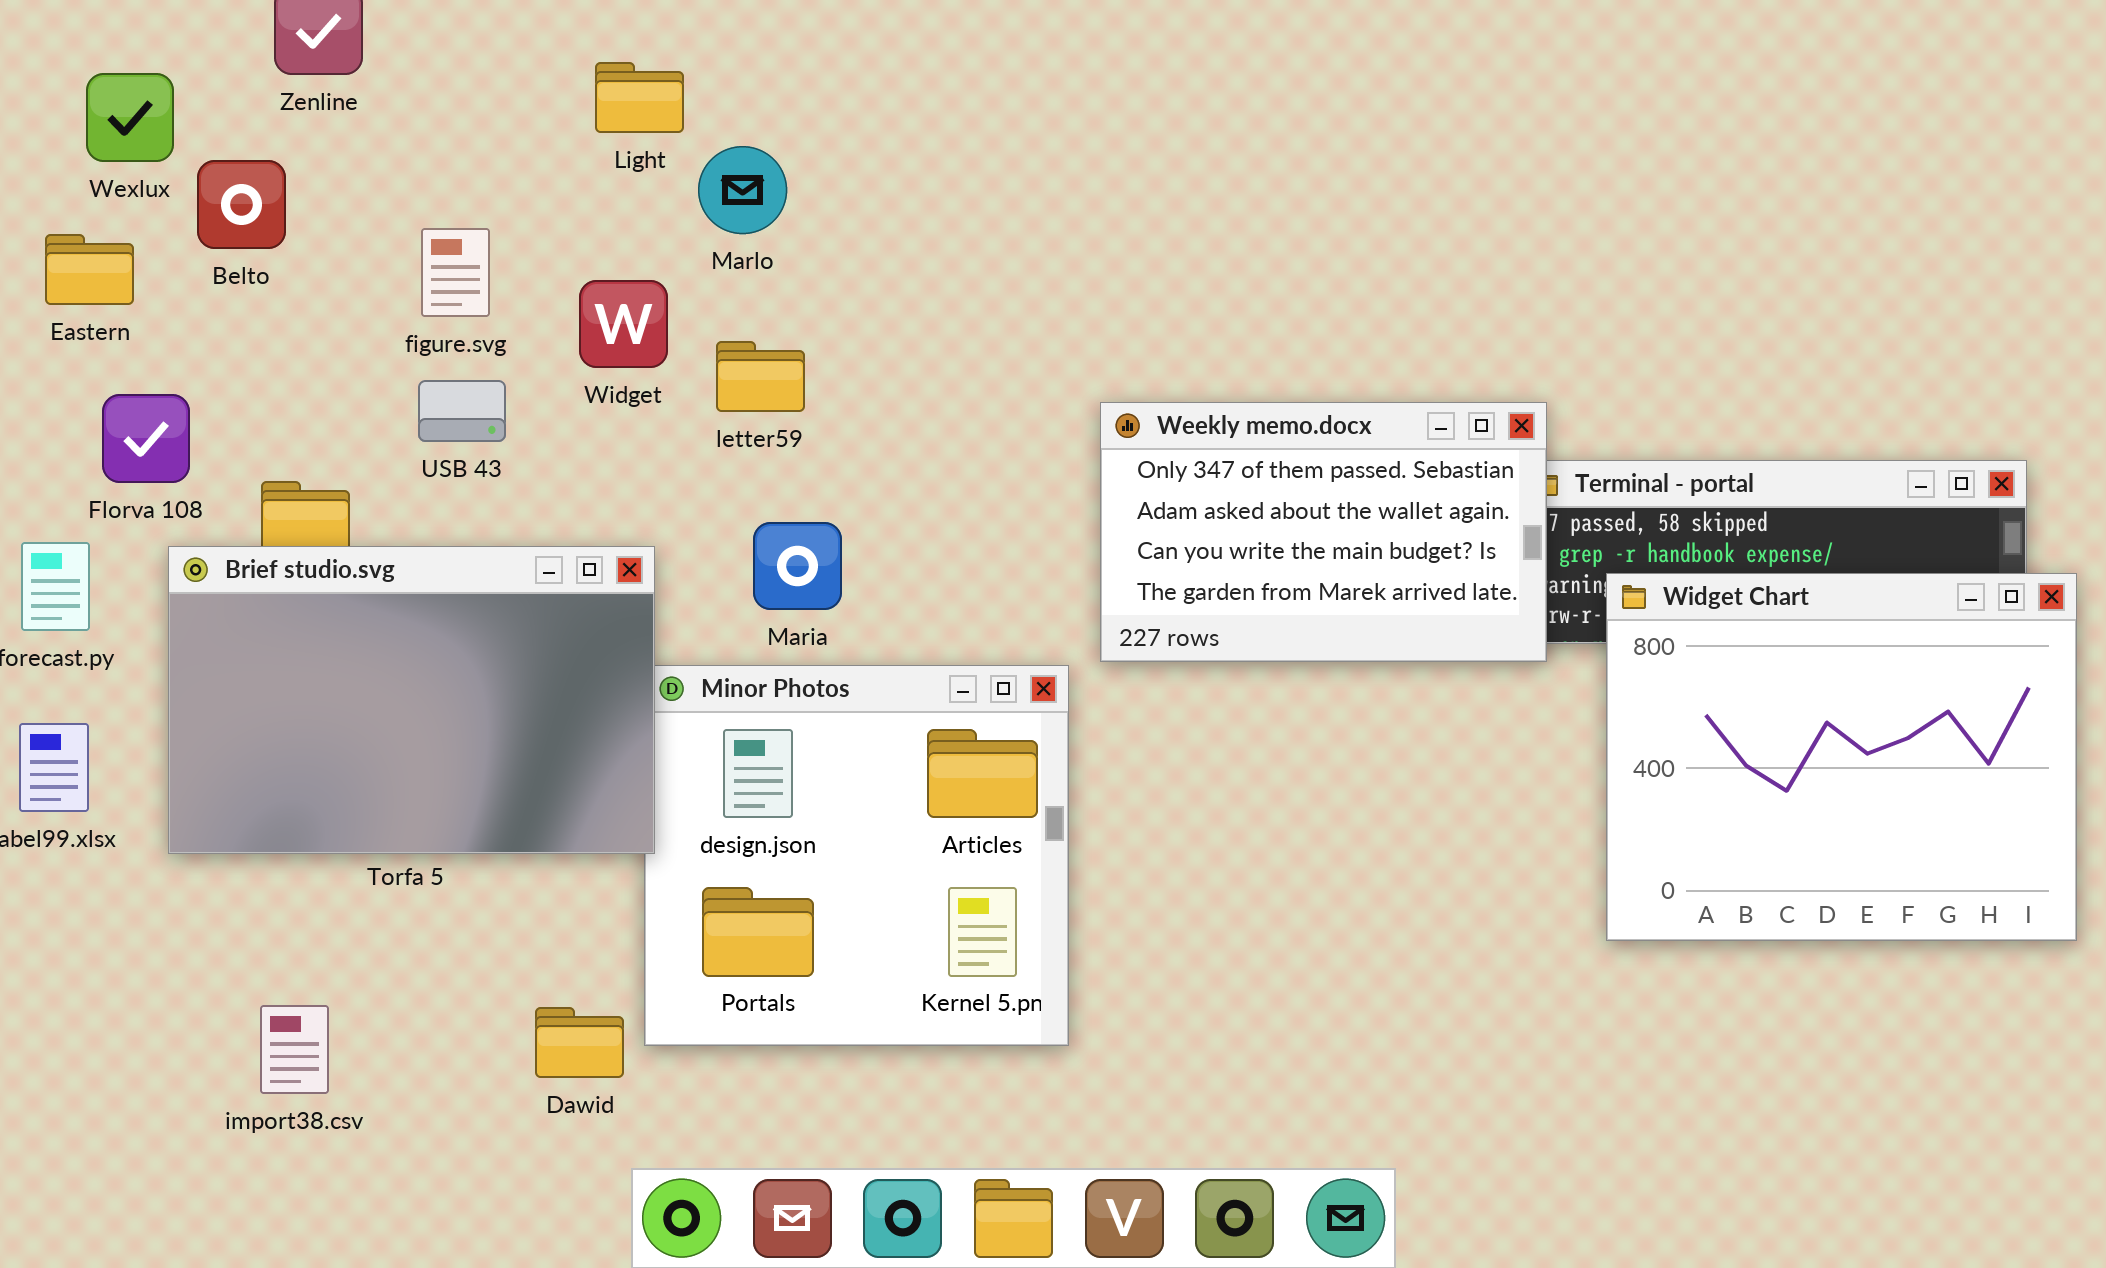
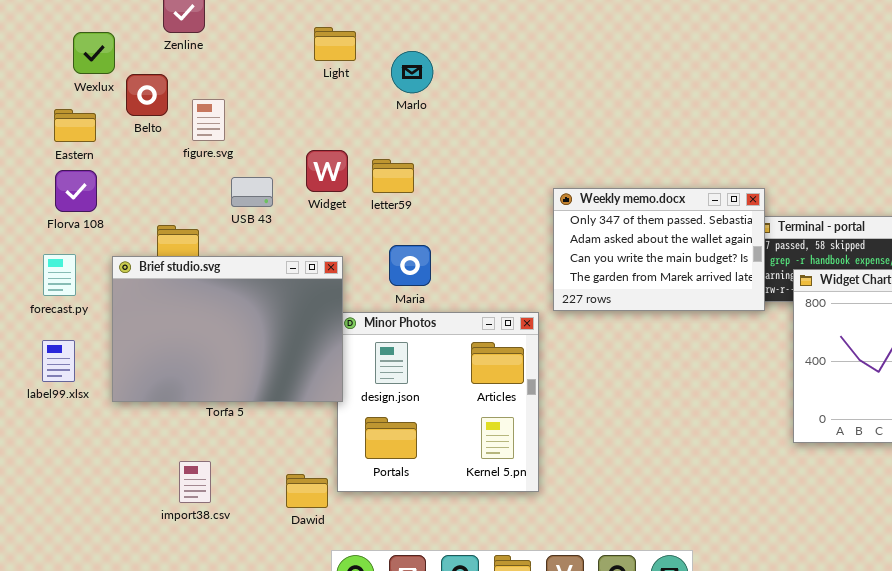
Marlo: [698,146,787,234] -> [391,51,433,93], moved
figure.svg: [421,228,490,317] -> [192,99,225,141], moved
Widget: [579,280,668,368] -> [306,150,348,192], moved
Florva 108: [102,394,190,483] -> [55,170,97,212], moved
import38.csv: [260,1005,329,1094] -> [179,461,211,503], moved

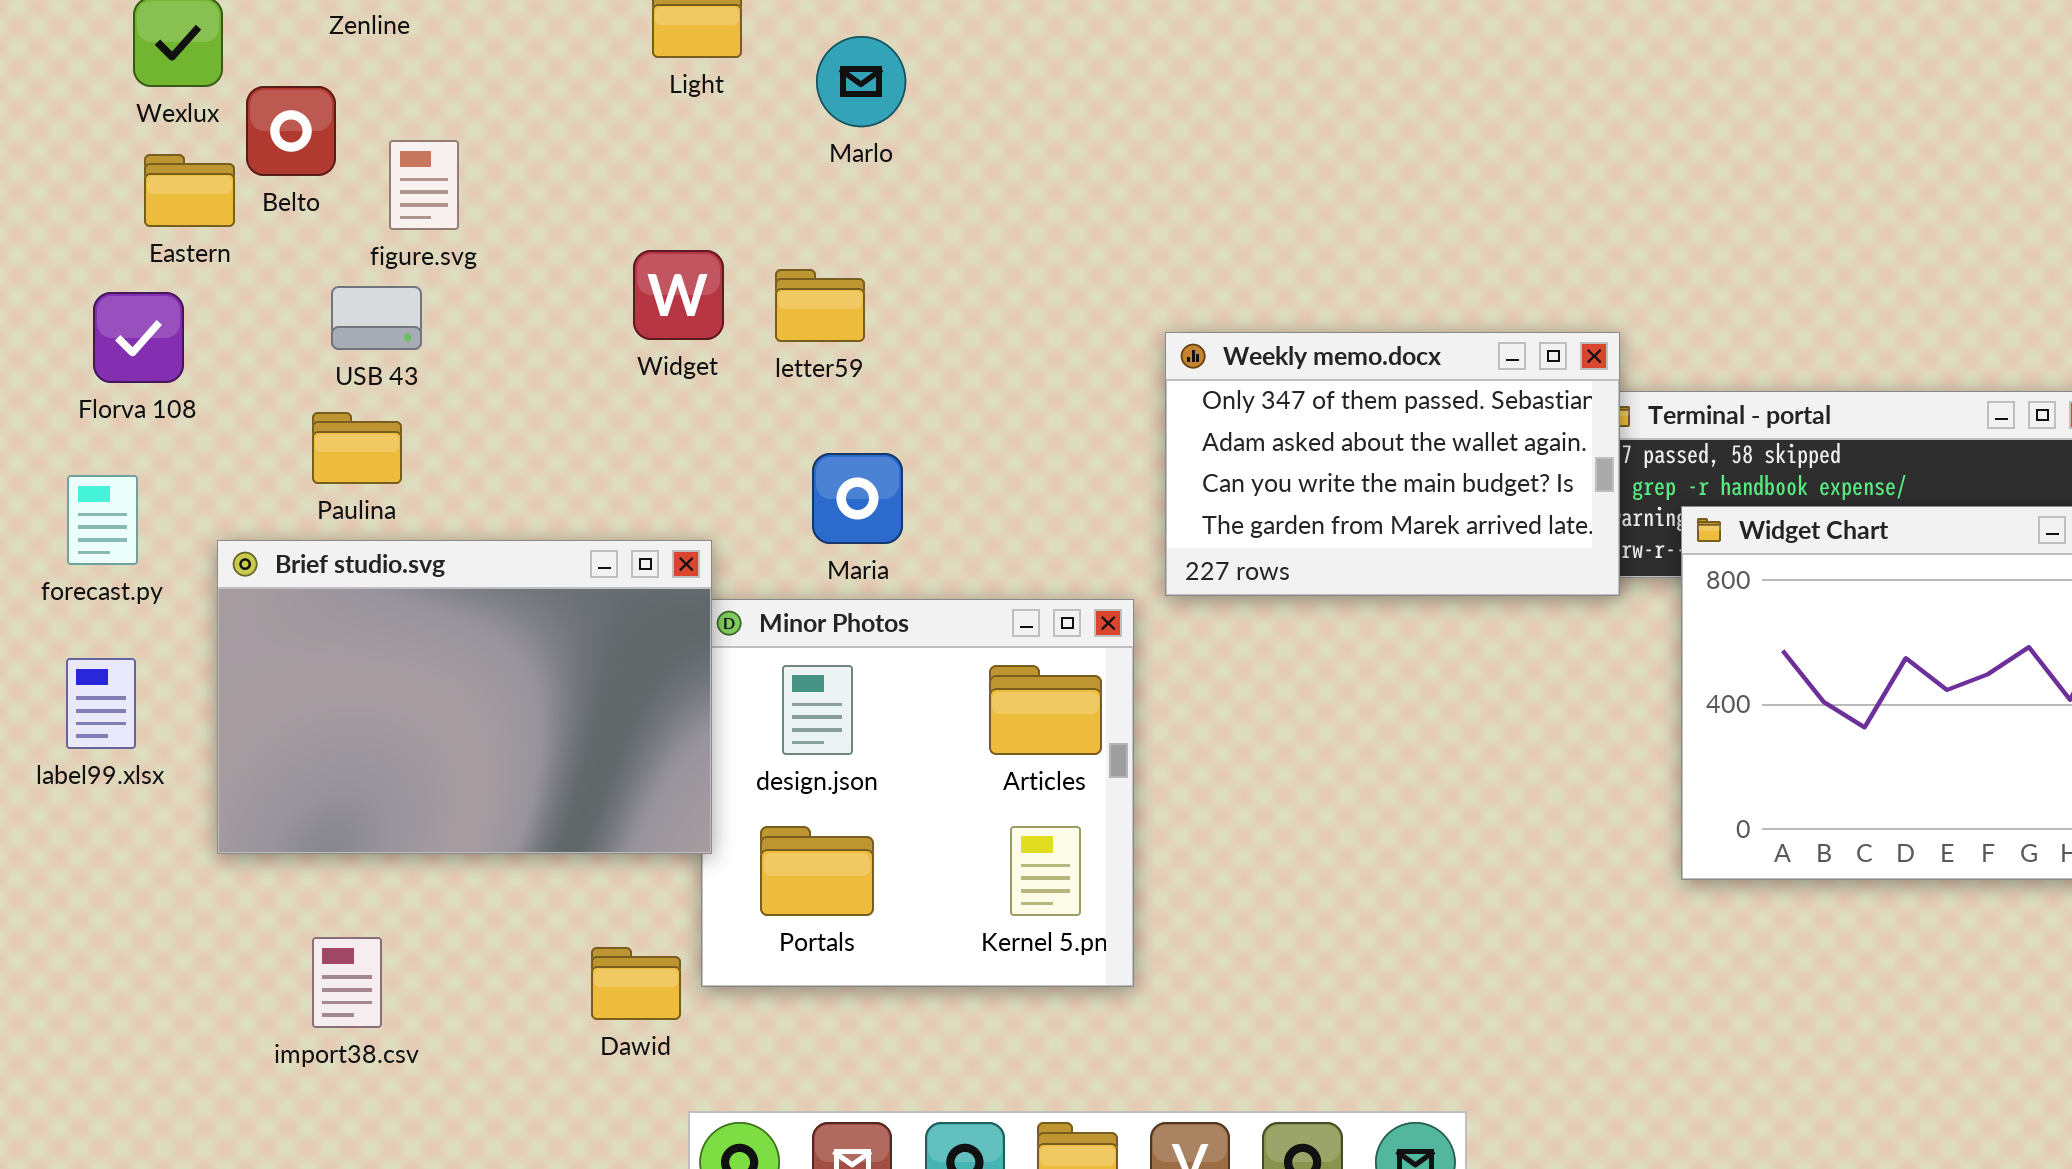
Eastern: [54,109,96,142] -> [144,154,235,227], moved
USB 43: [231,177,273,207] -> [331,286,422,350], moved
Brief studio.svg: [112,256,343,402] -> [217,540,712,854], moved
import38.csv: [179,461,211,503] -> [312,937,382,1028], moved

